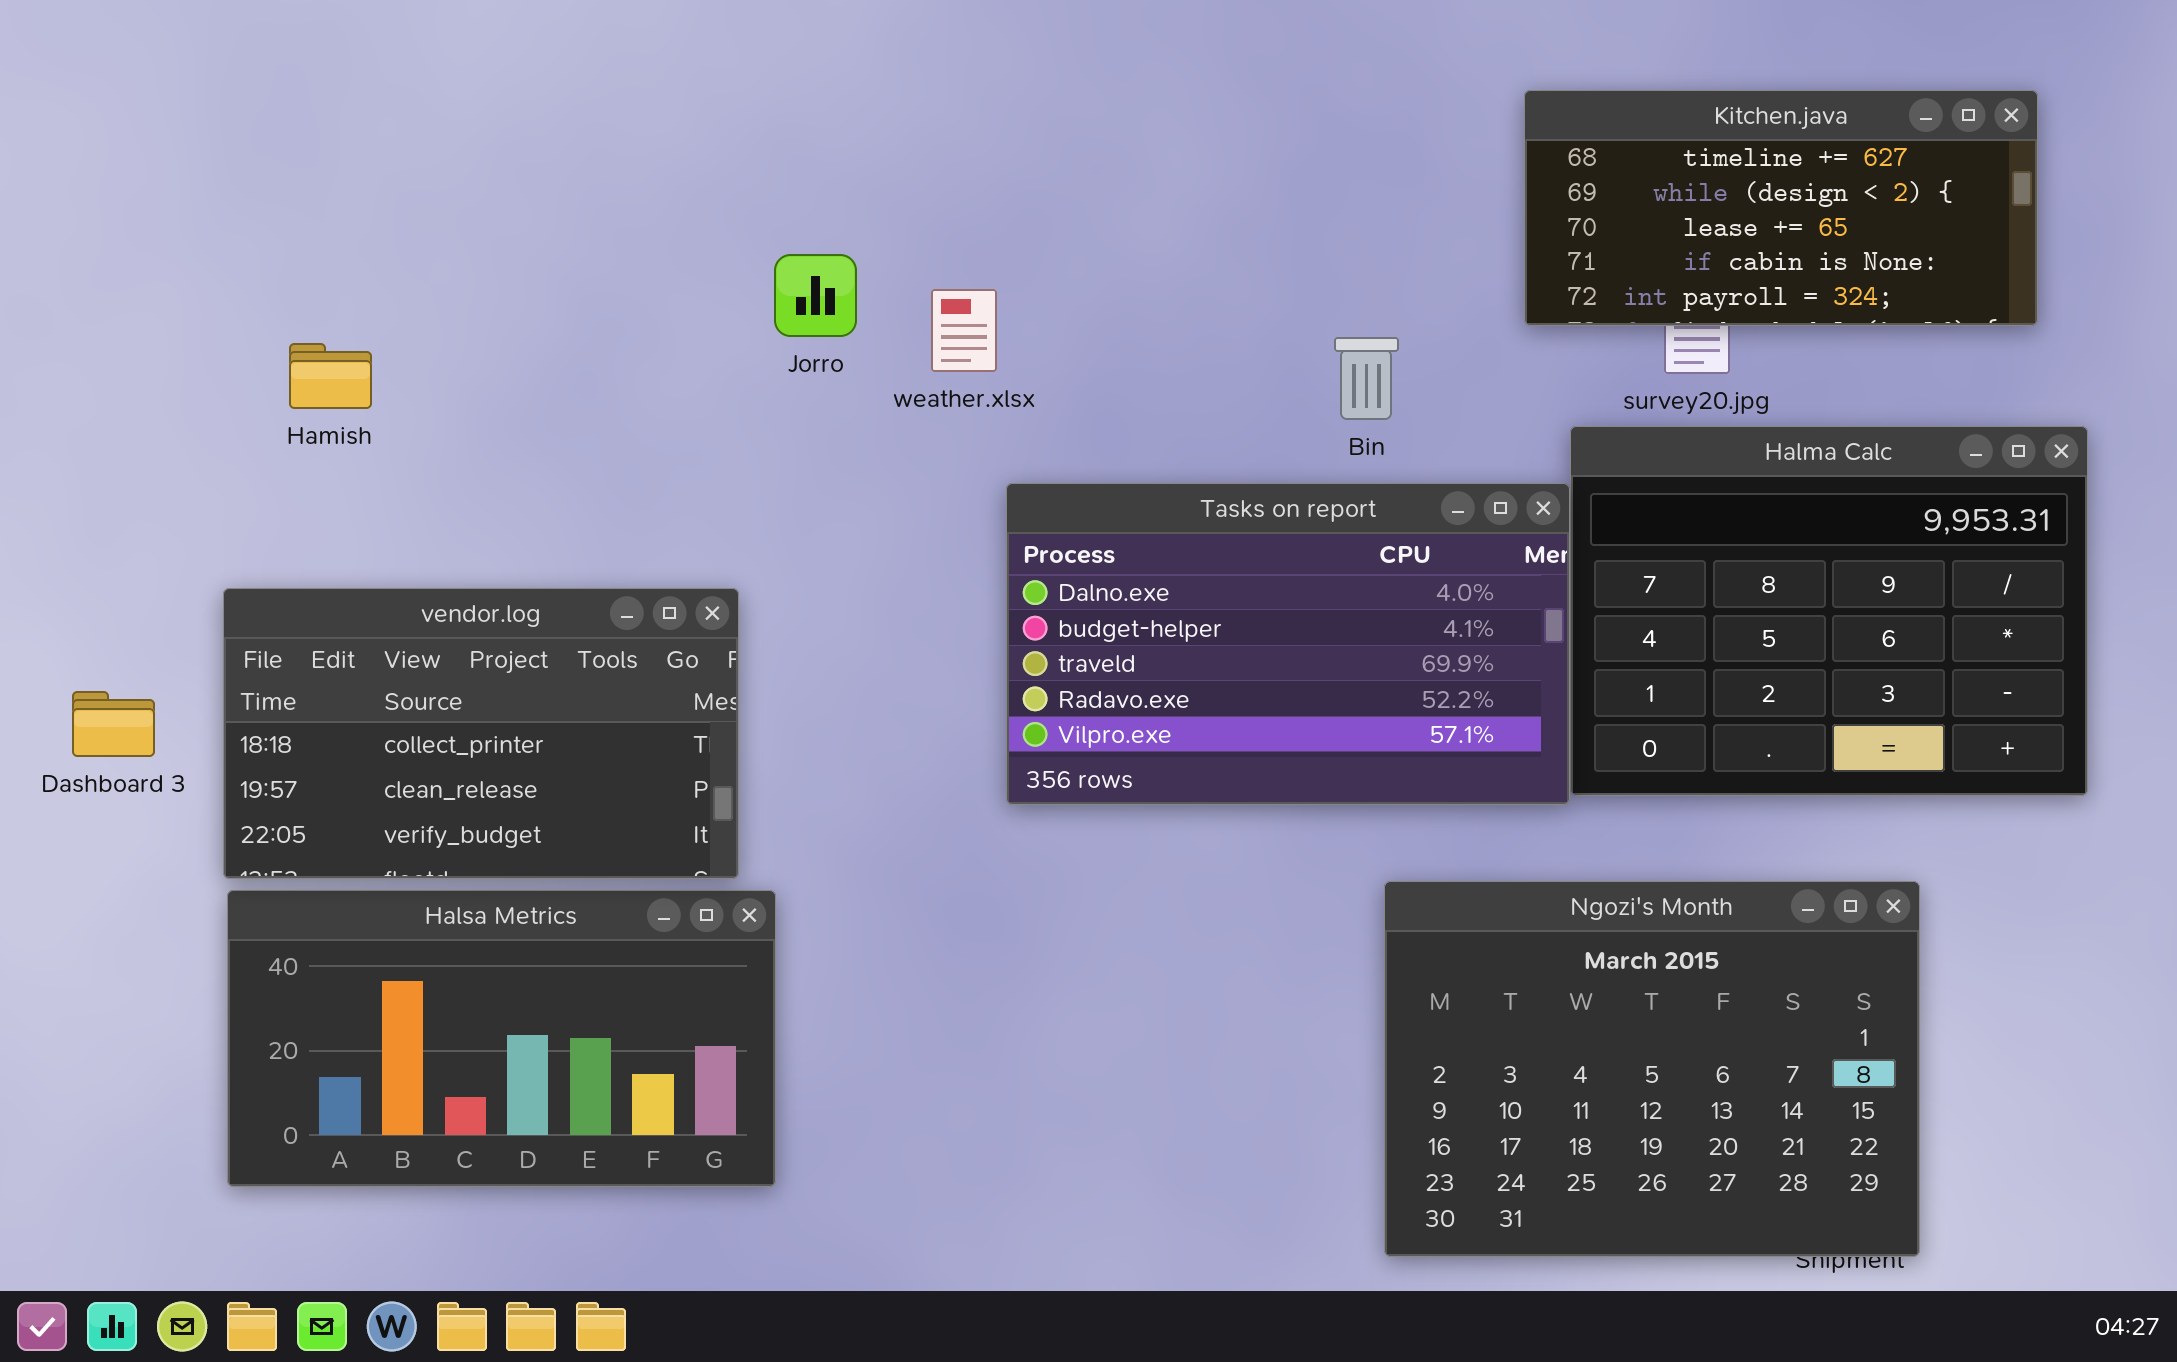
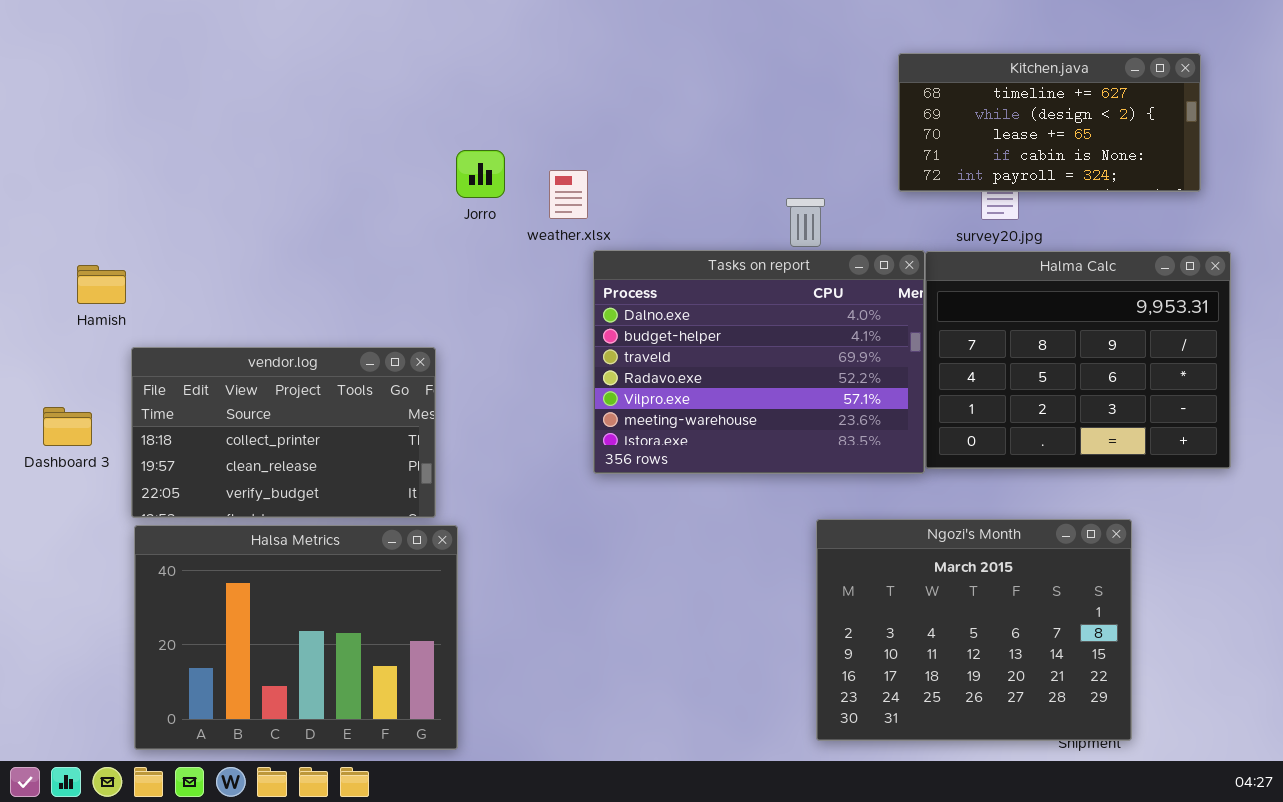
Hamish: [289,343,372,409] -> [77,265,126,304], moved
Tasks on report: [1006,483,1570,805] -> [593,250,925,474], resized
Halsa Metrics: [227,890,776,1187] -> [134,525,458,750], resized

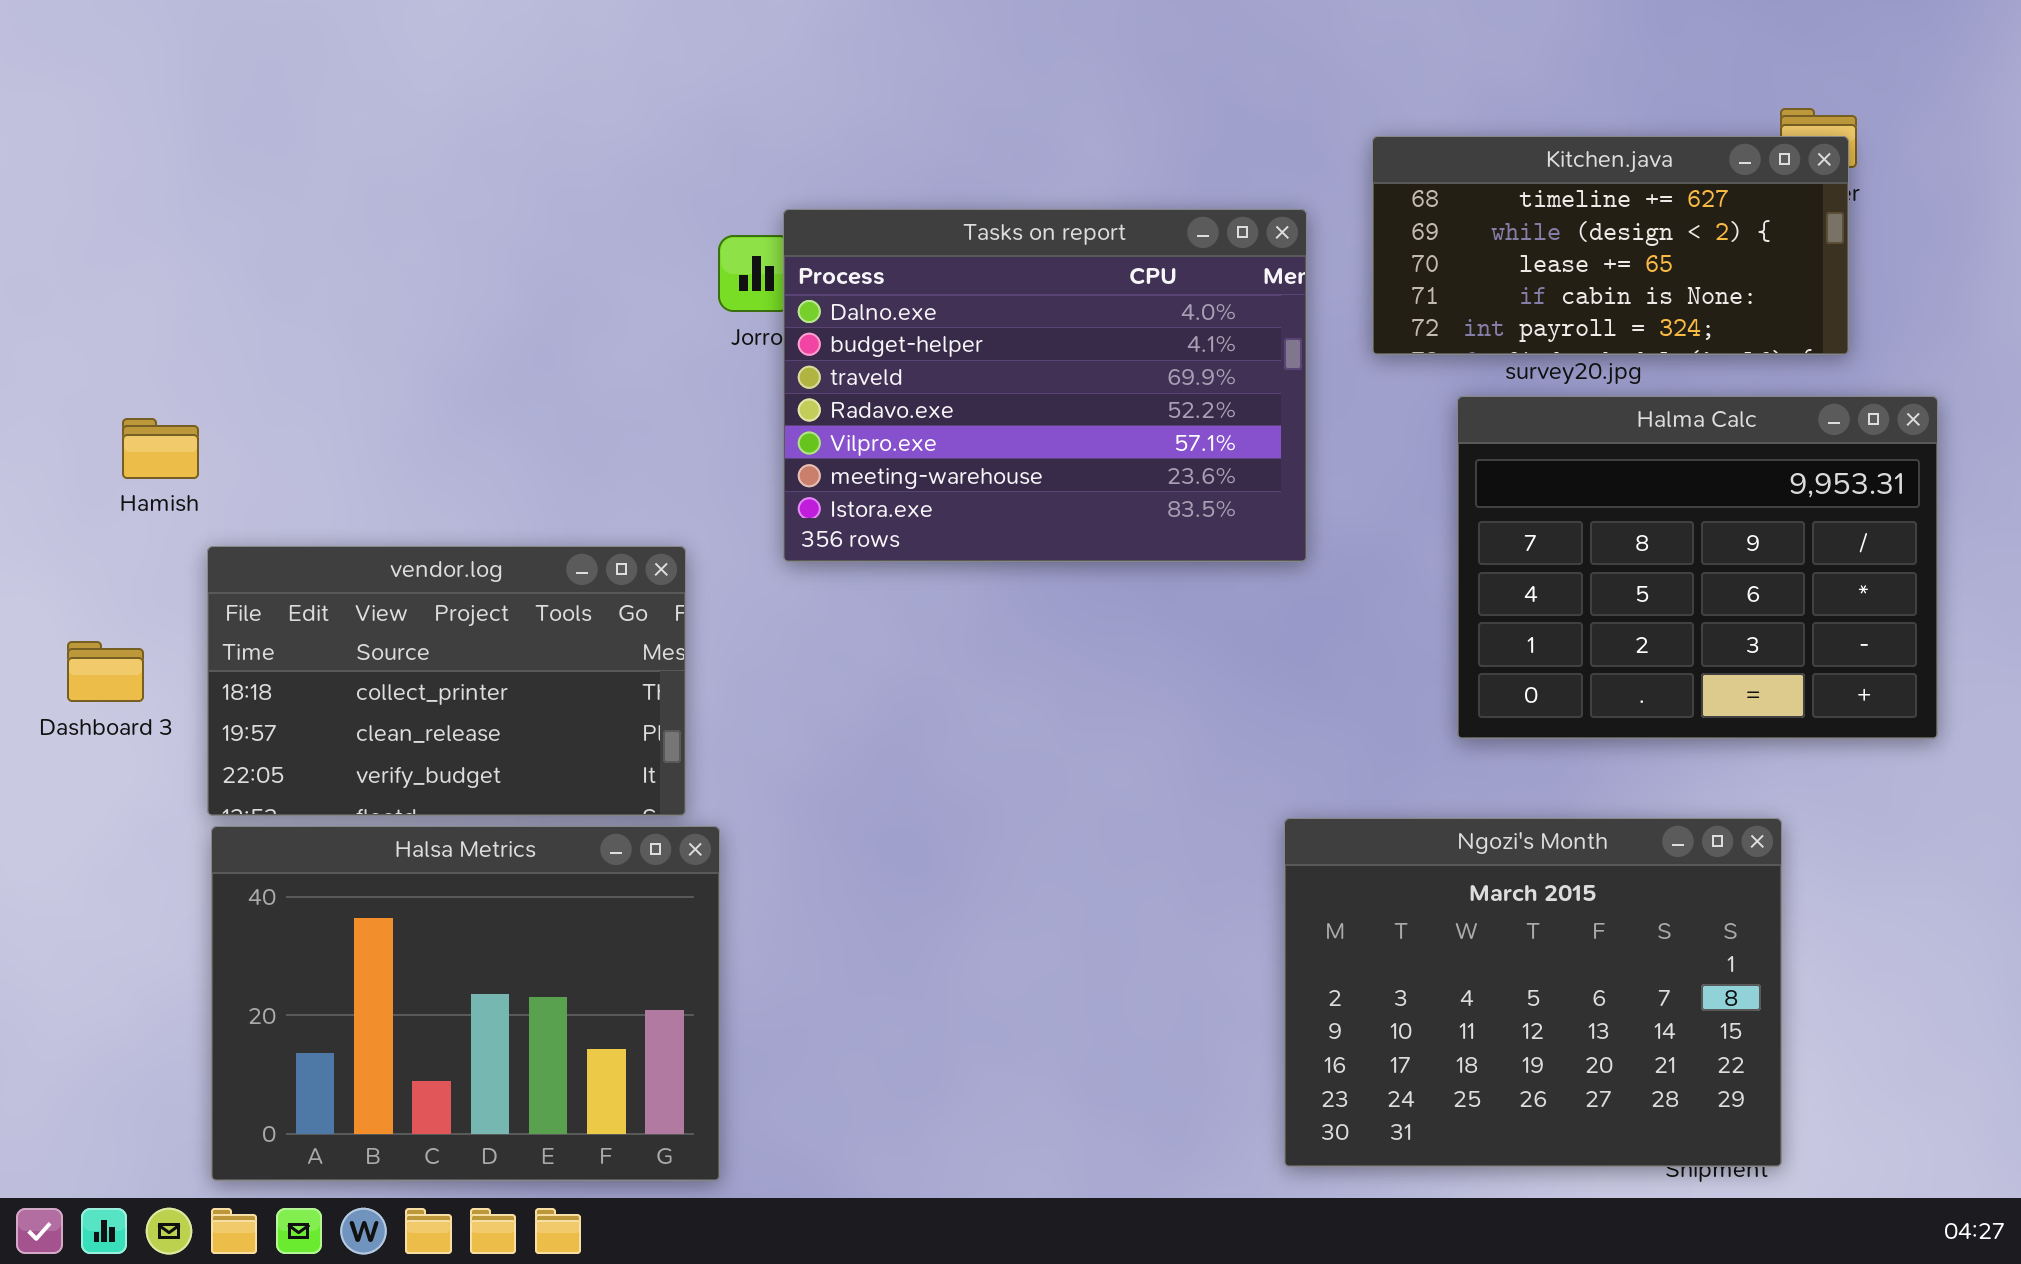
Kitchen.java: [898,53,1201,192] -> [1372,136,1849,355], moved
Tasks on report: [593,250,925,474] -> [783,209,1307,562], moved

